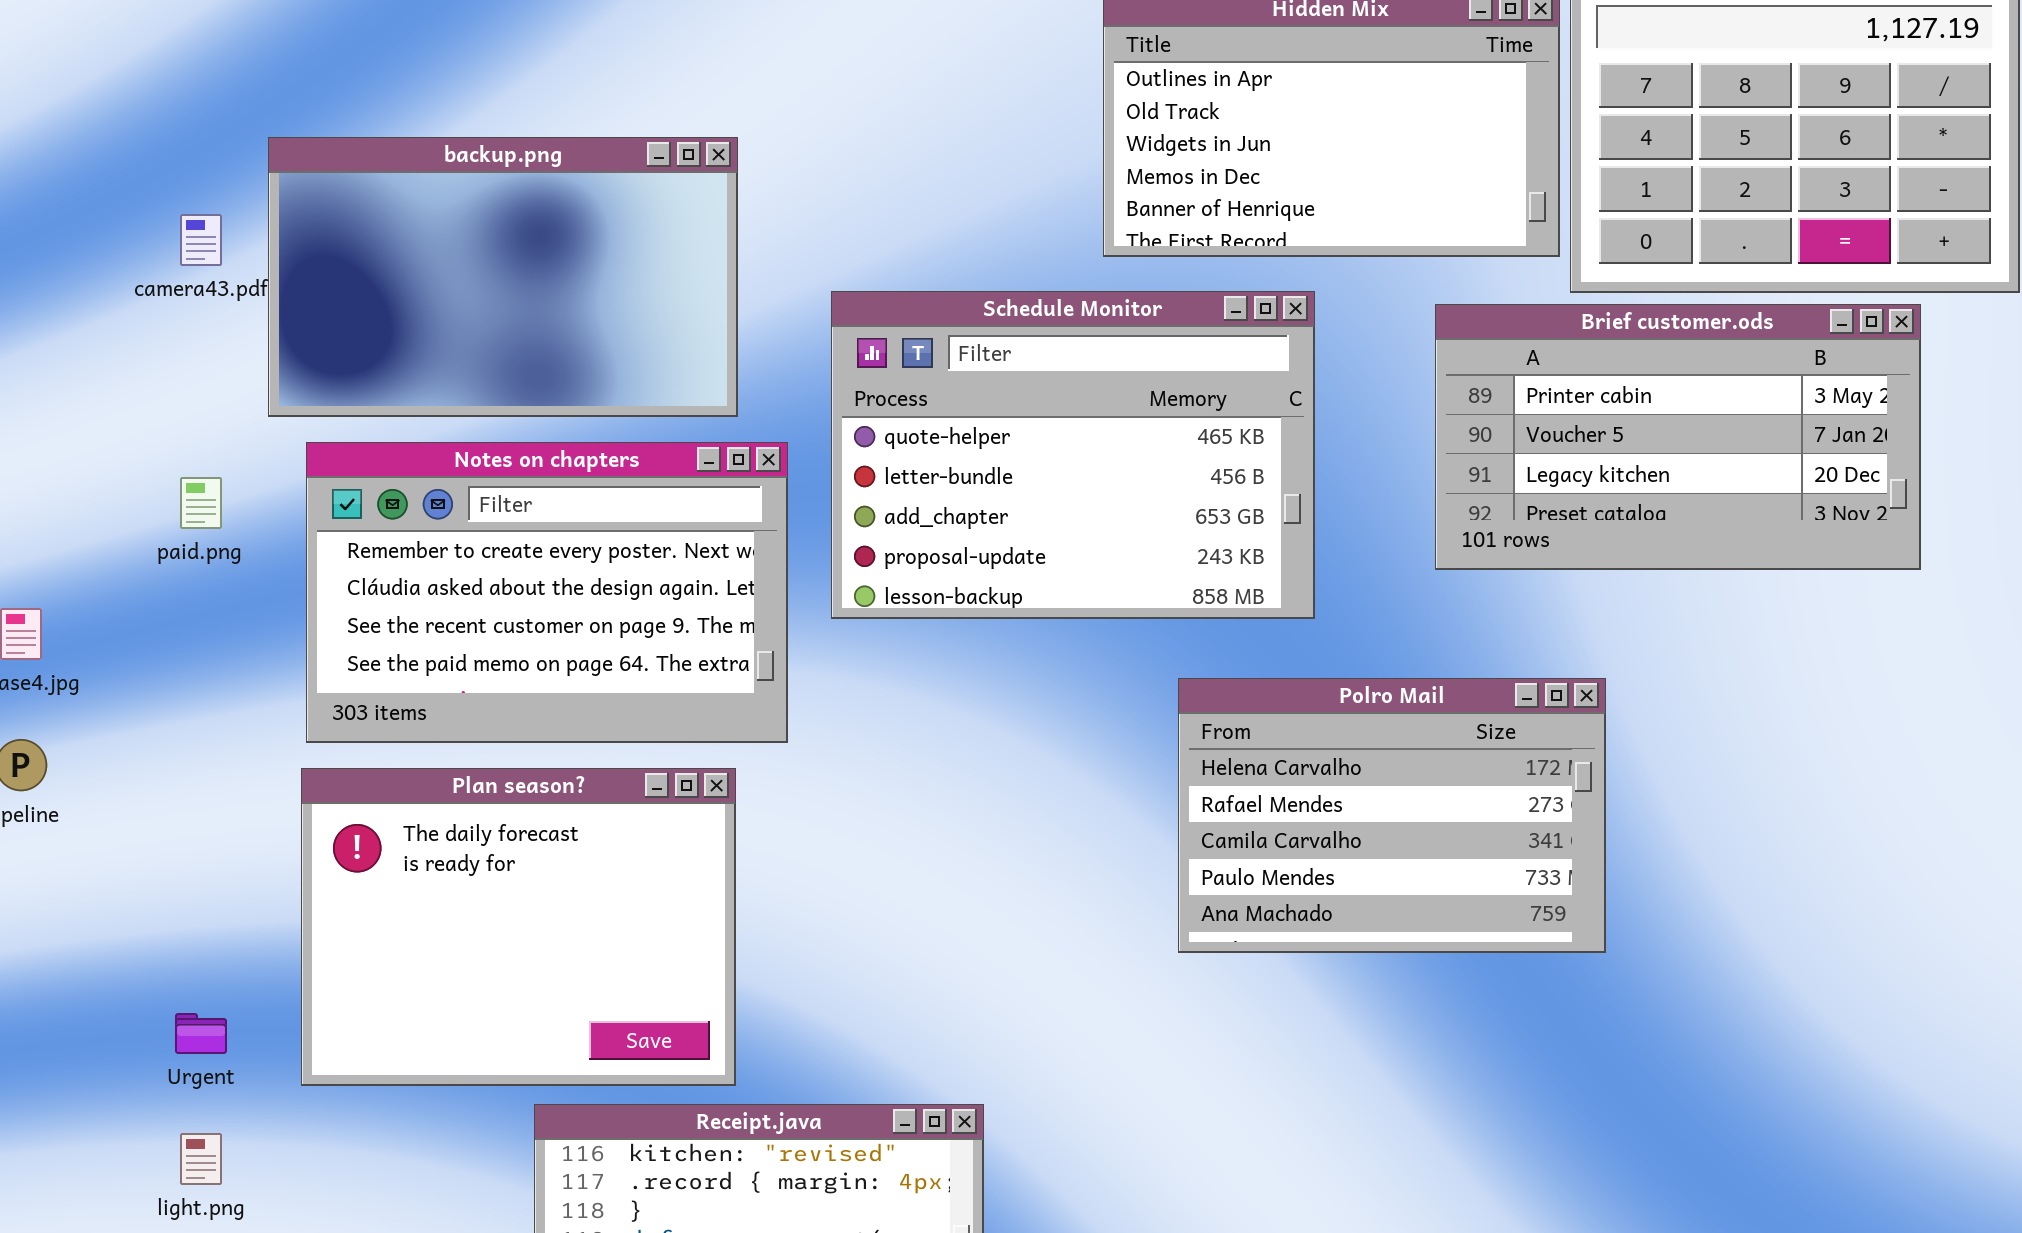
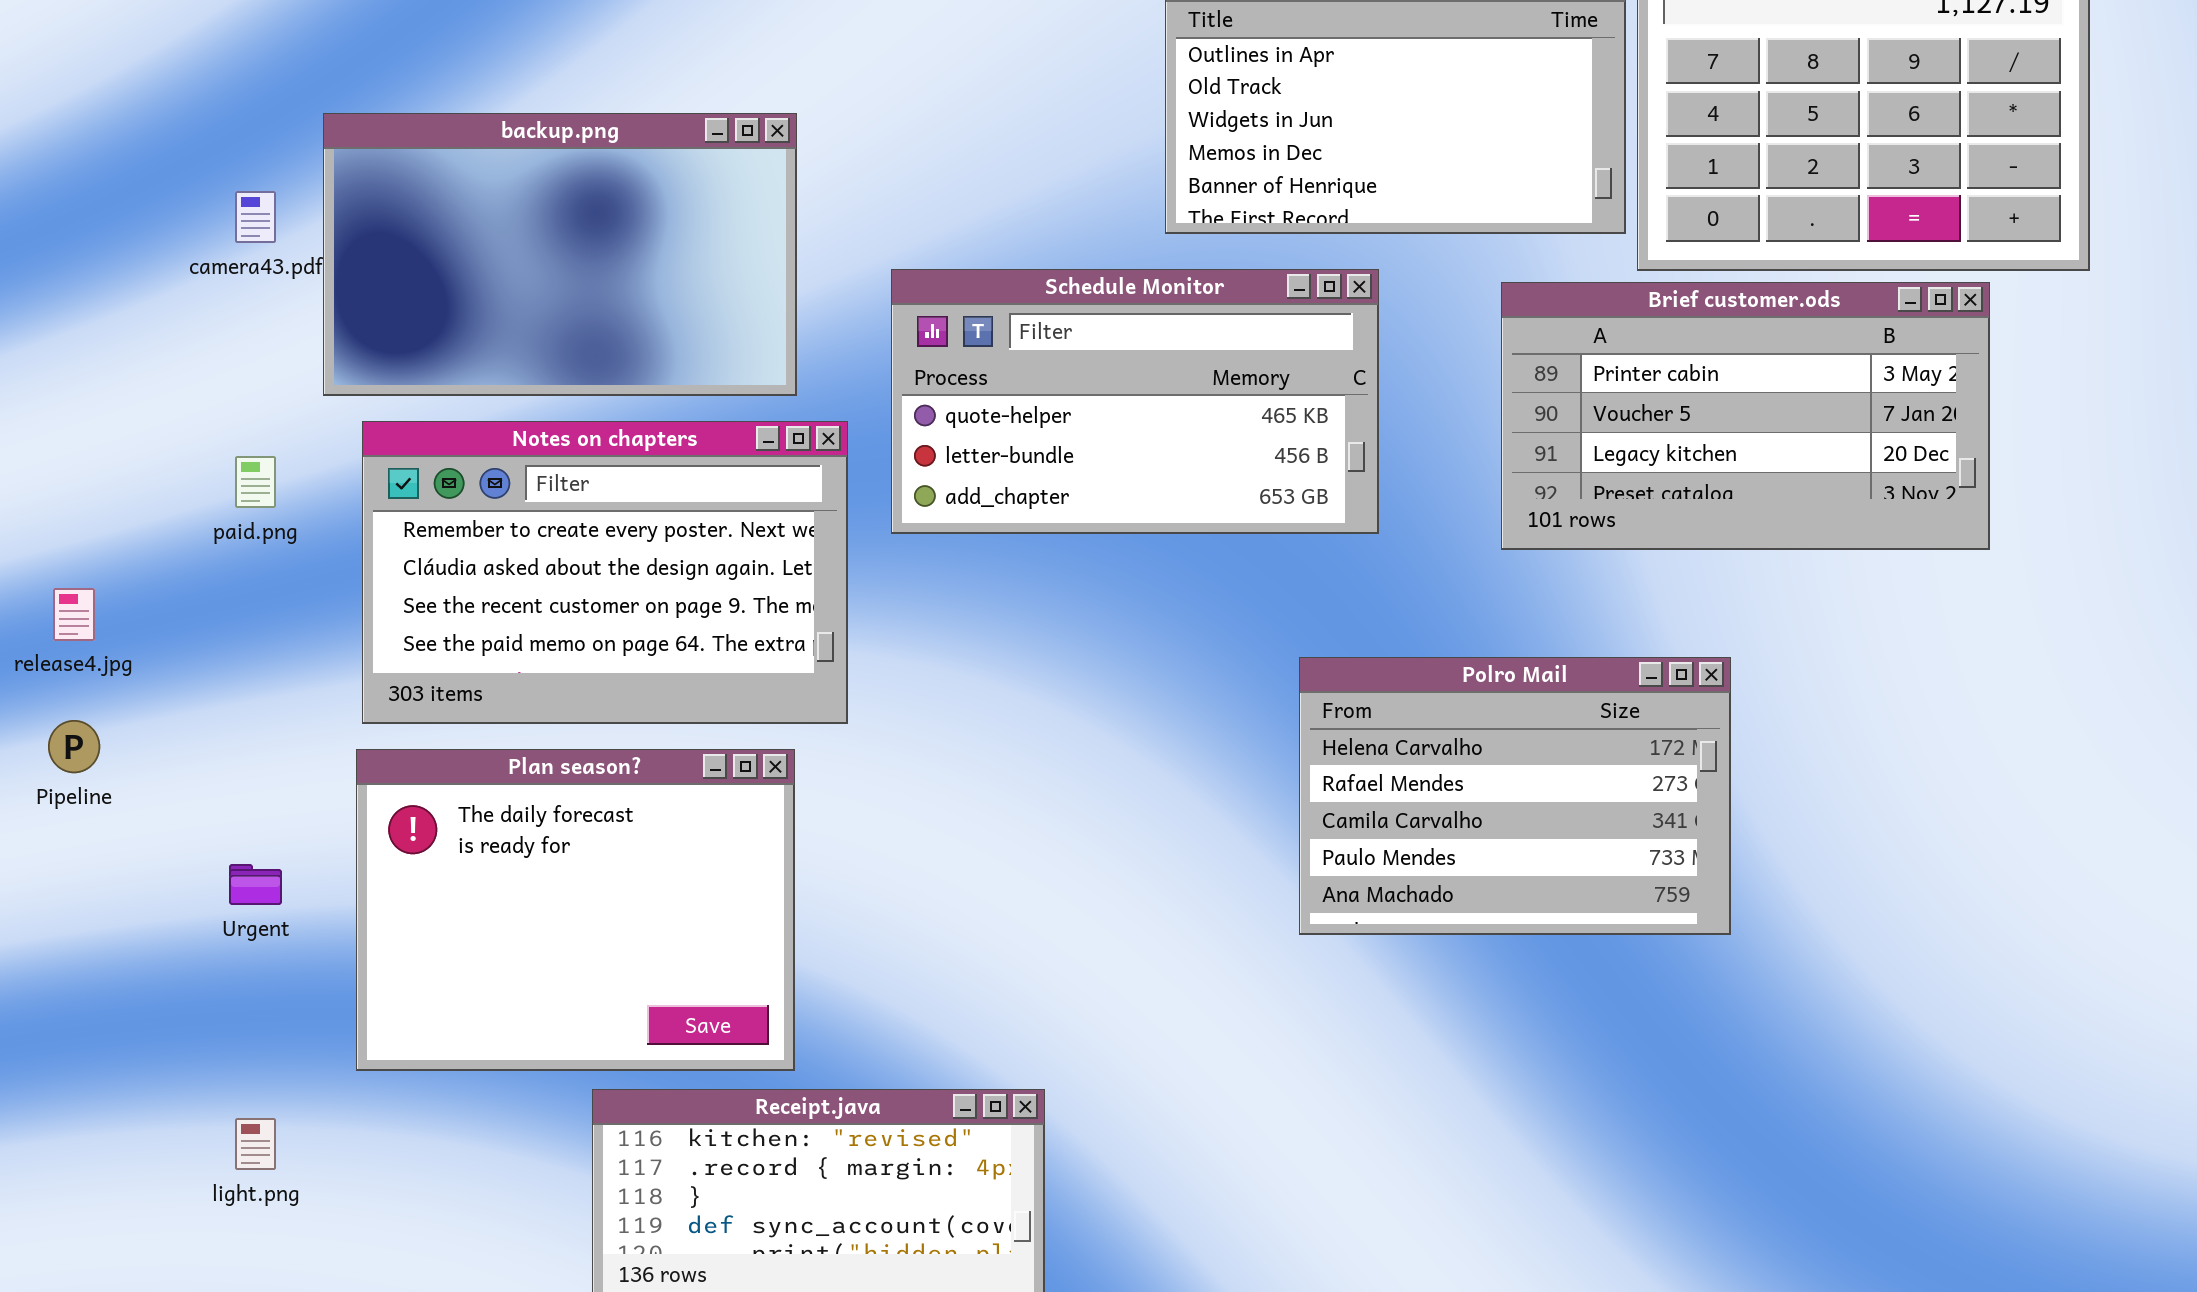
Schedule Monitor: [831,291,1315,619] -> [891,269,1379,534], resized
Polro Mail: [1178,678,1606,953] -> [1299,657,1731,935], moved
Urgent: [175,1013,227,1054] -> [229,864,282,905], moved

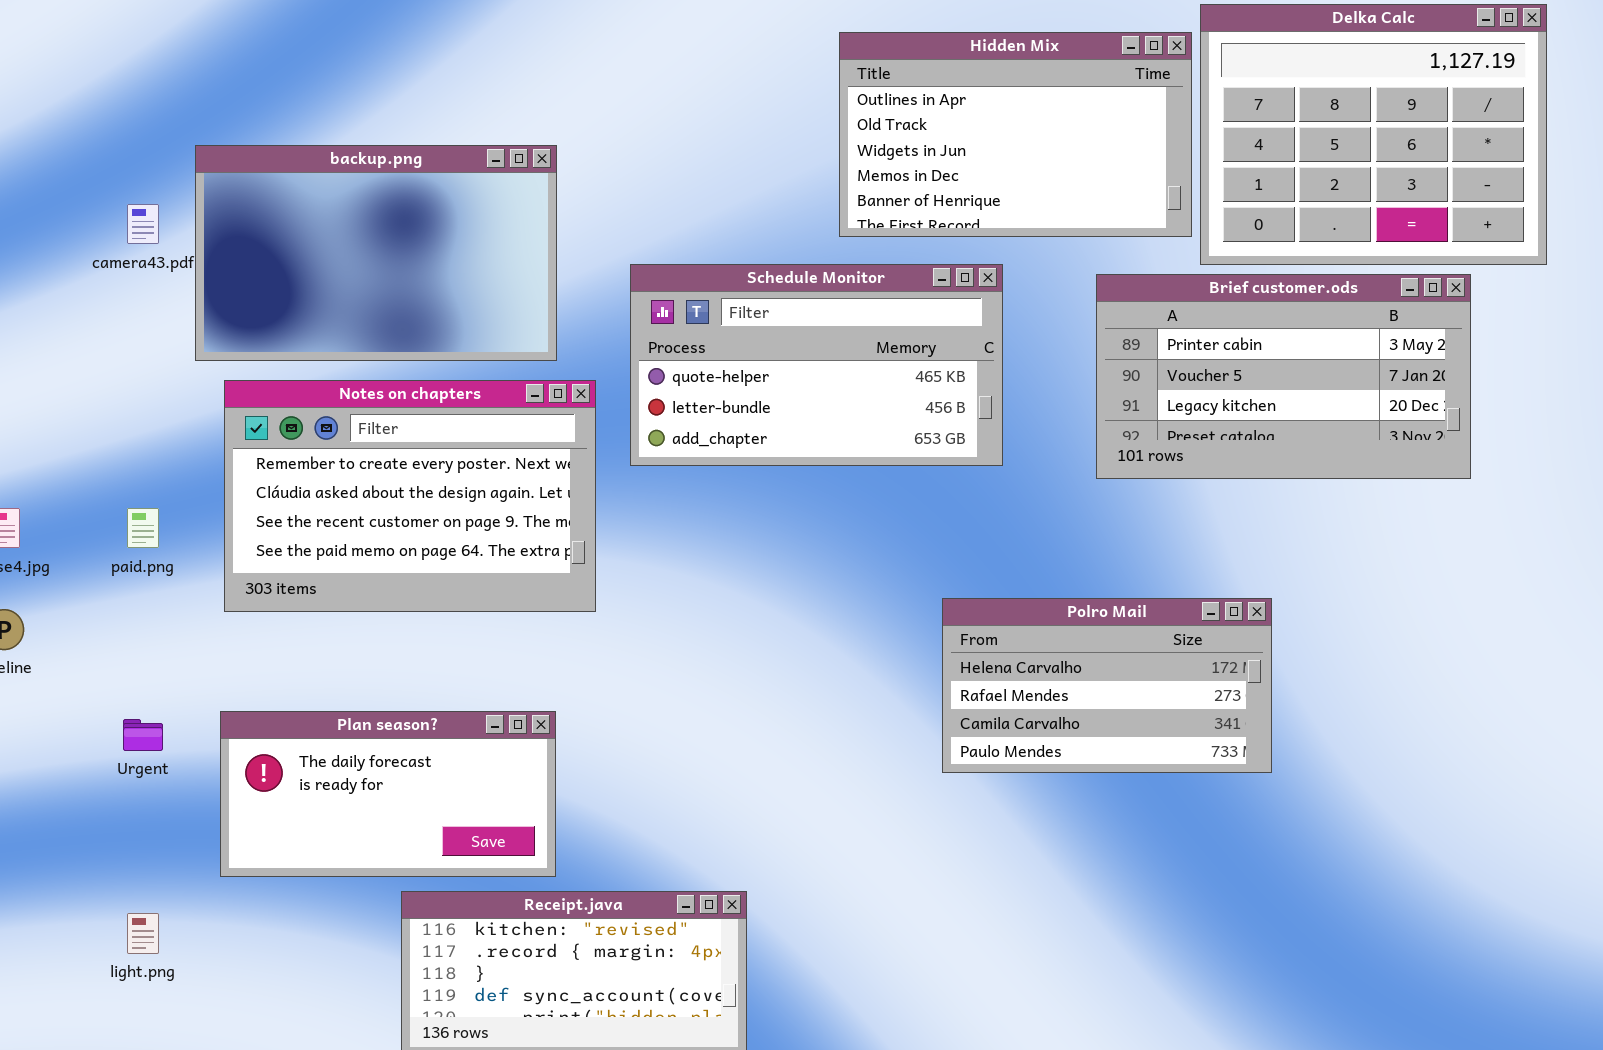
paid.png: [235,456,276,508] -> [127,508,159,548], moved
Polro Mail: [1299,657,1731,935] -> [942,598,1272,773], resized
Plan season?: [356,749,795,1071] -> [220,711,556,877], resized

